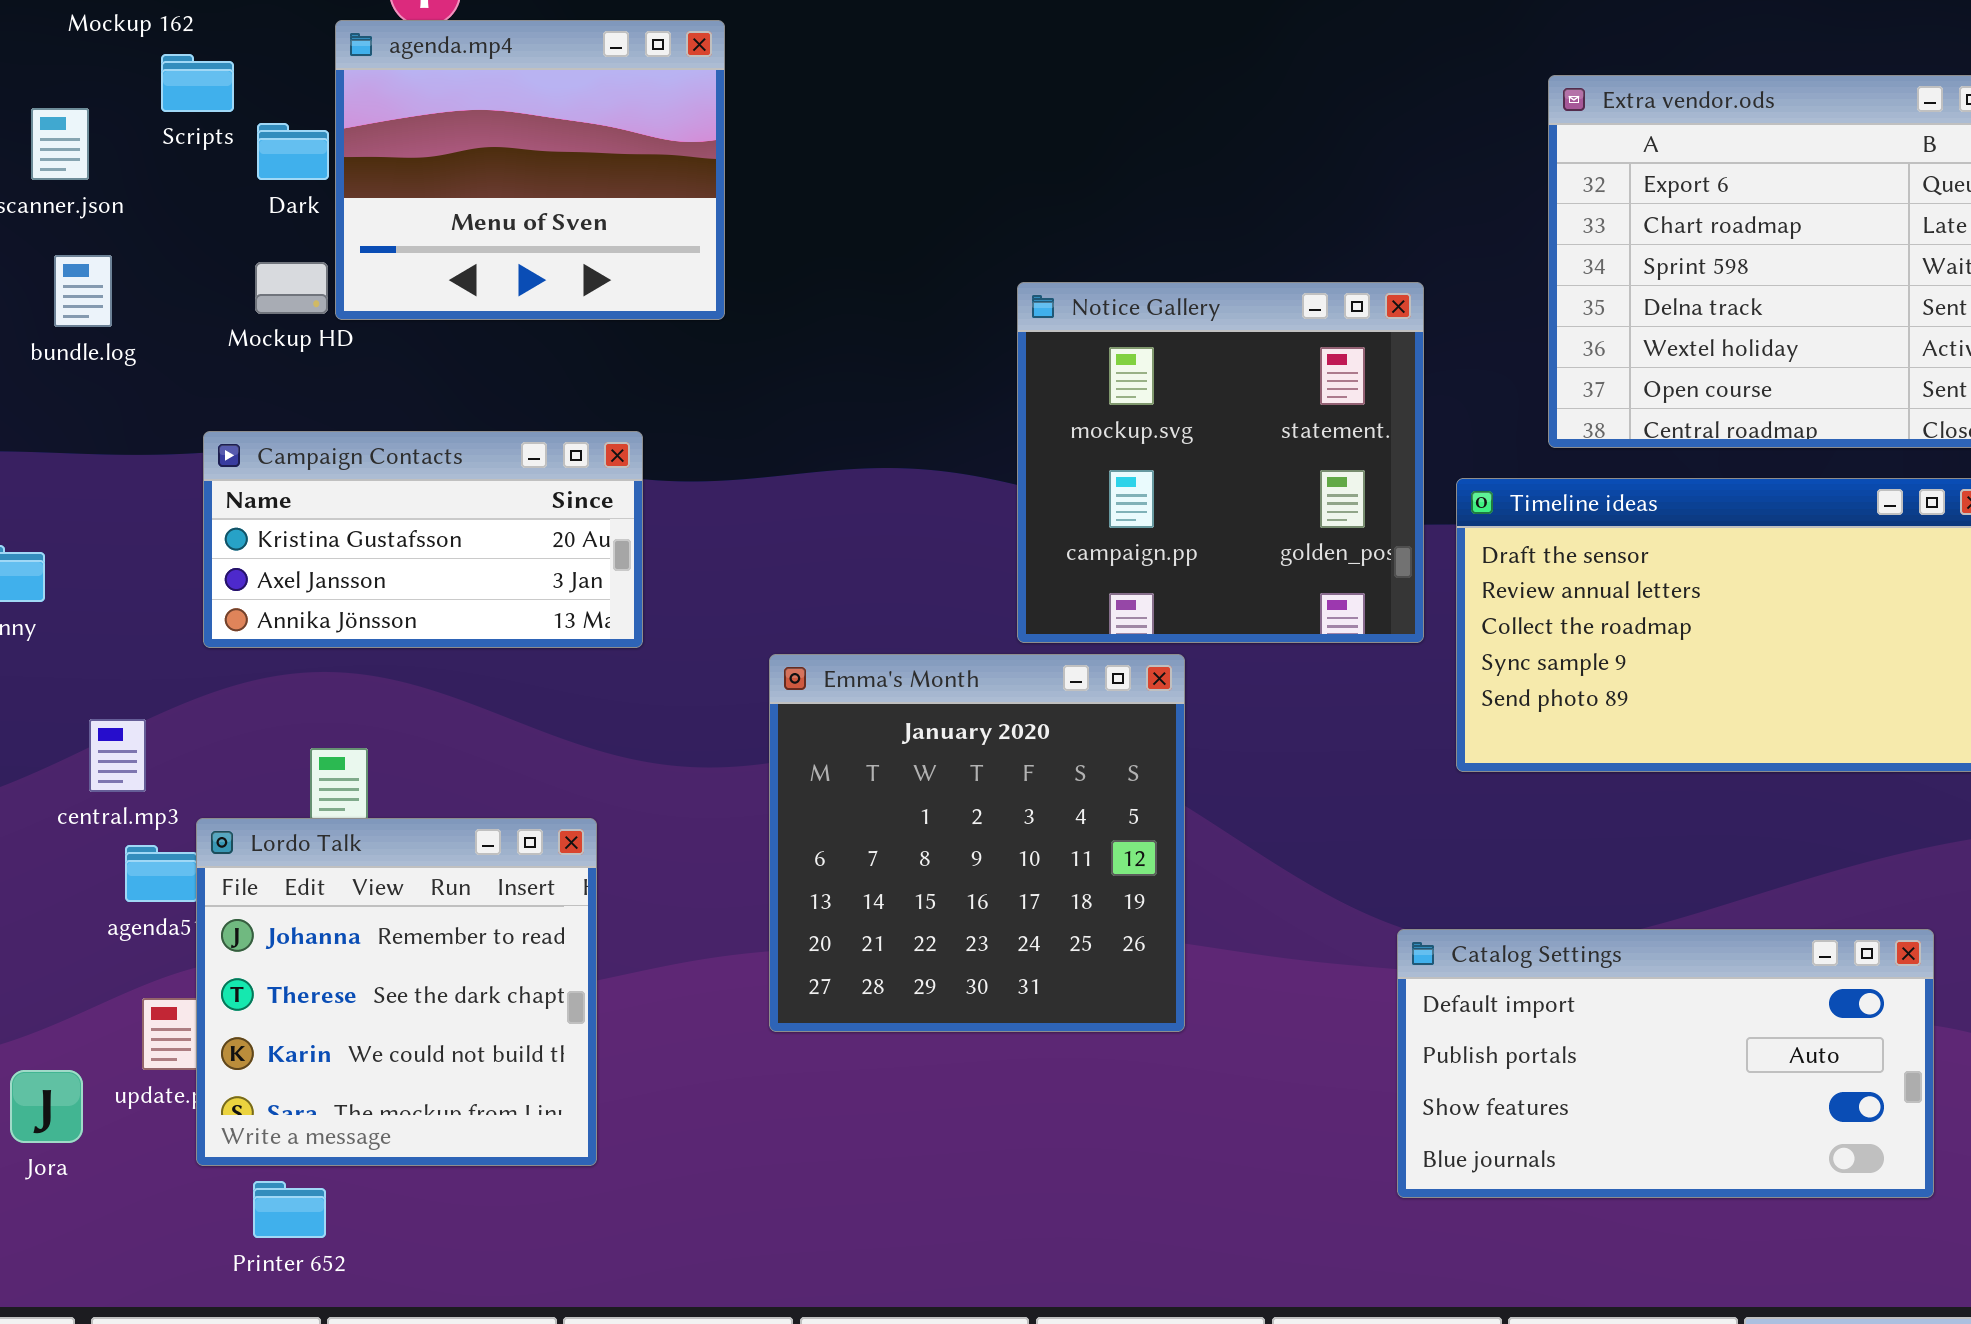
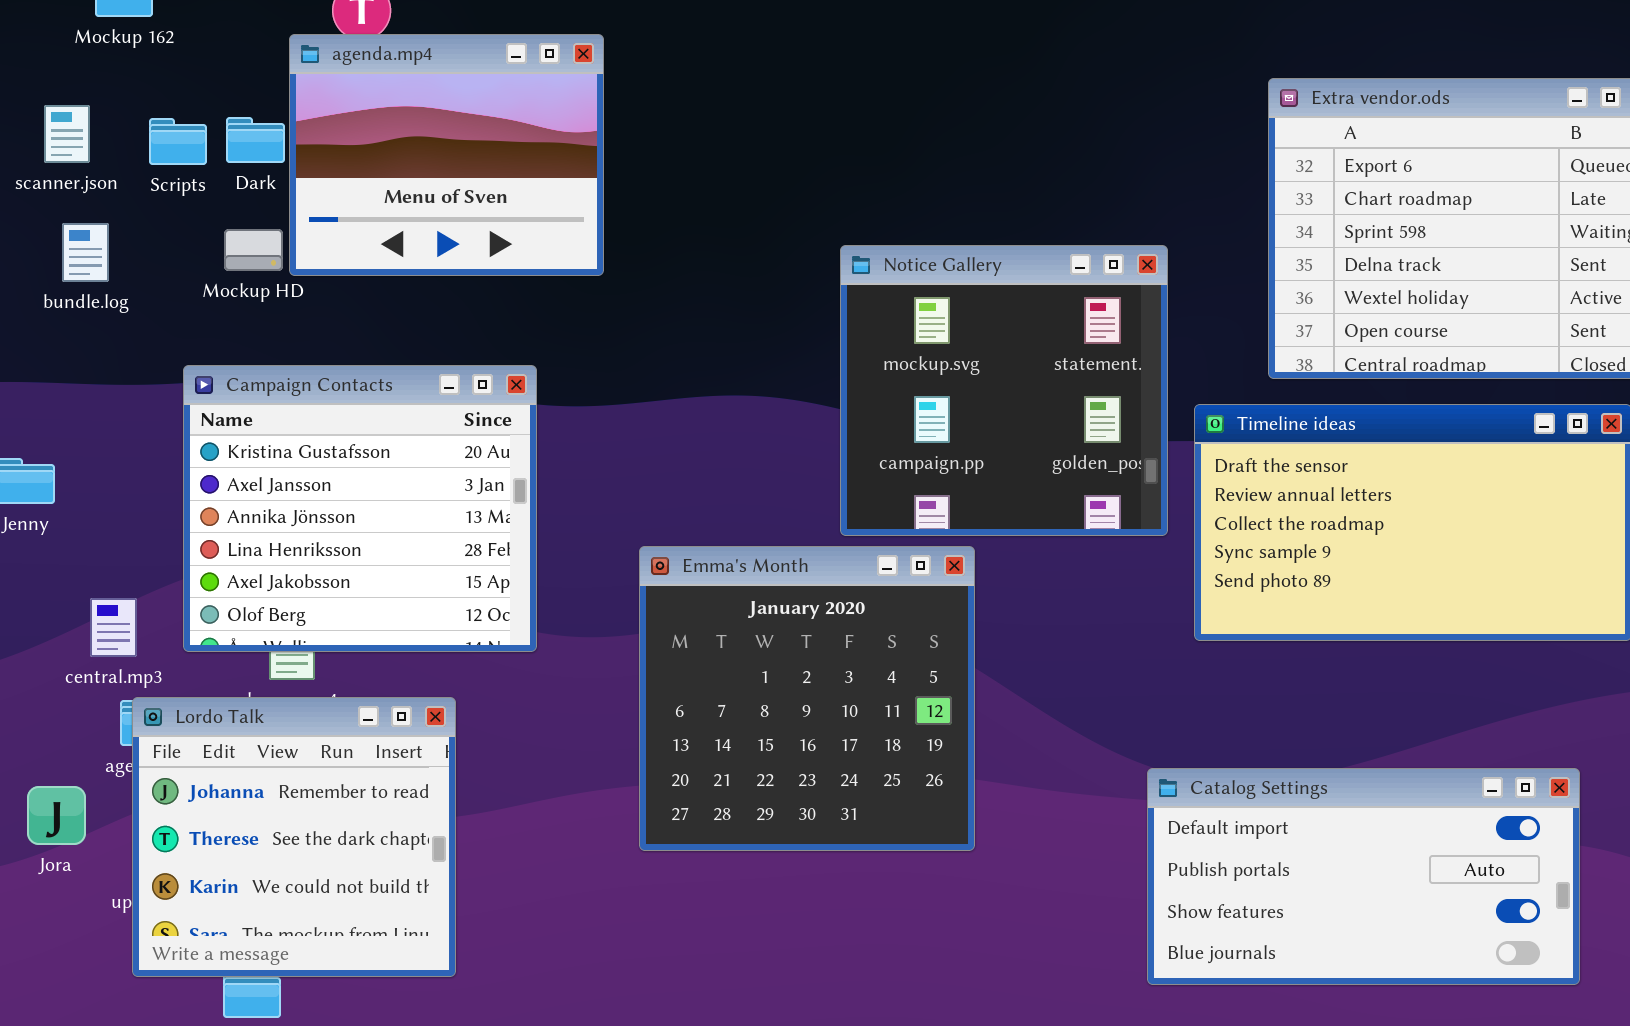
Scripts: [161,54,234,112] -> [149,118,207,165], moved
Campaign Contacts: [203,431,643,648] -> [183,365,537,652], resized
Lordo Talk: [196,818,597,1166] -> [132,697,456,977], moved
Jora: [10,1070,83,1143] -> [27,786,86,845], moved

